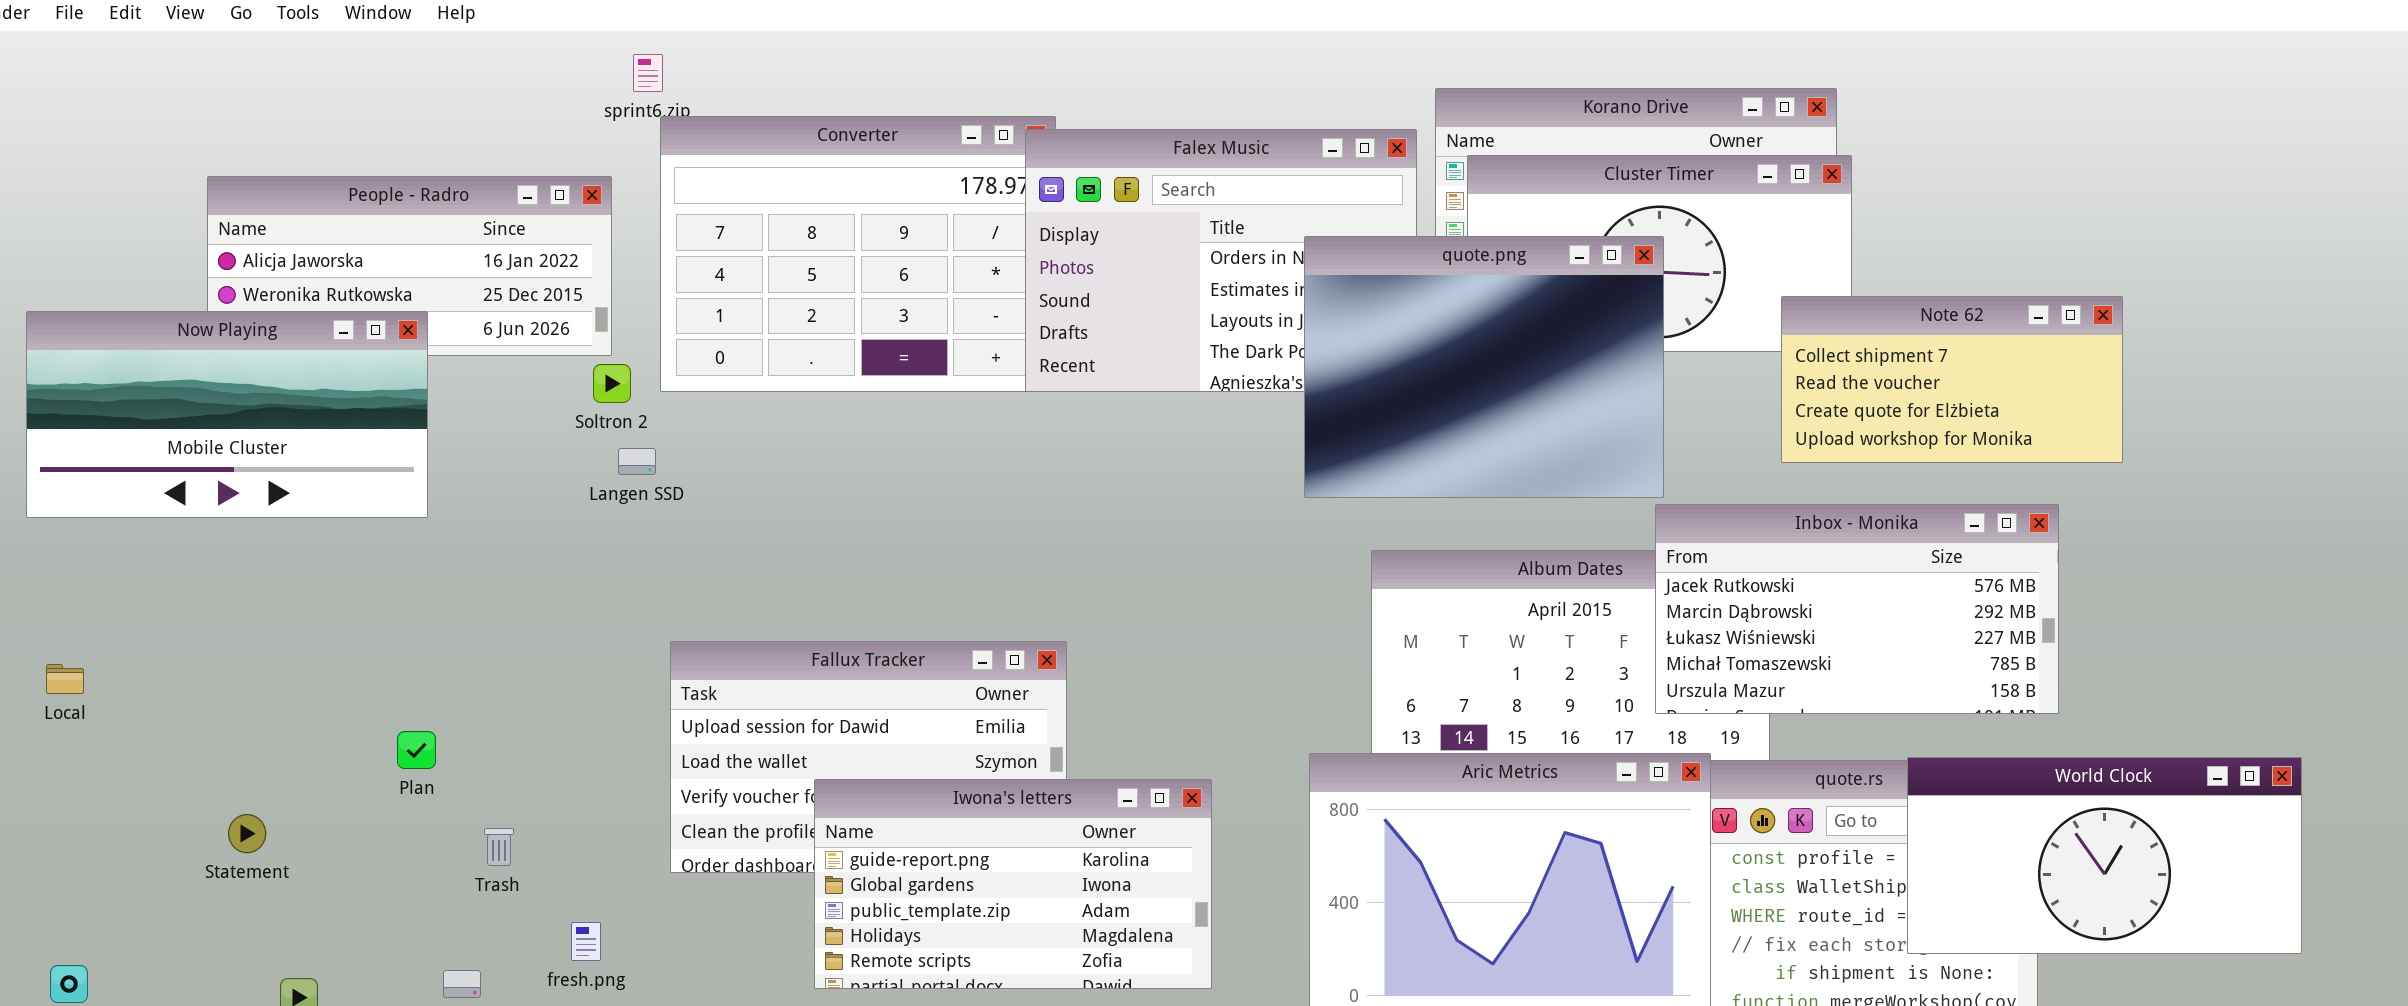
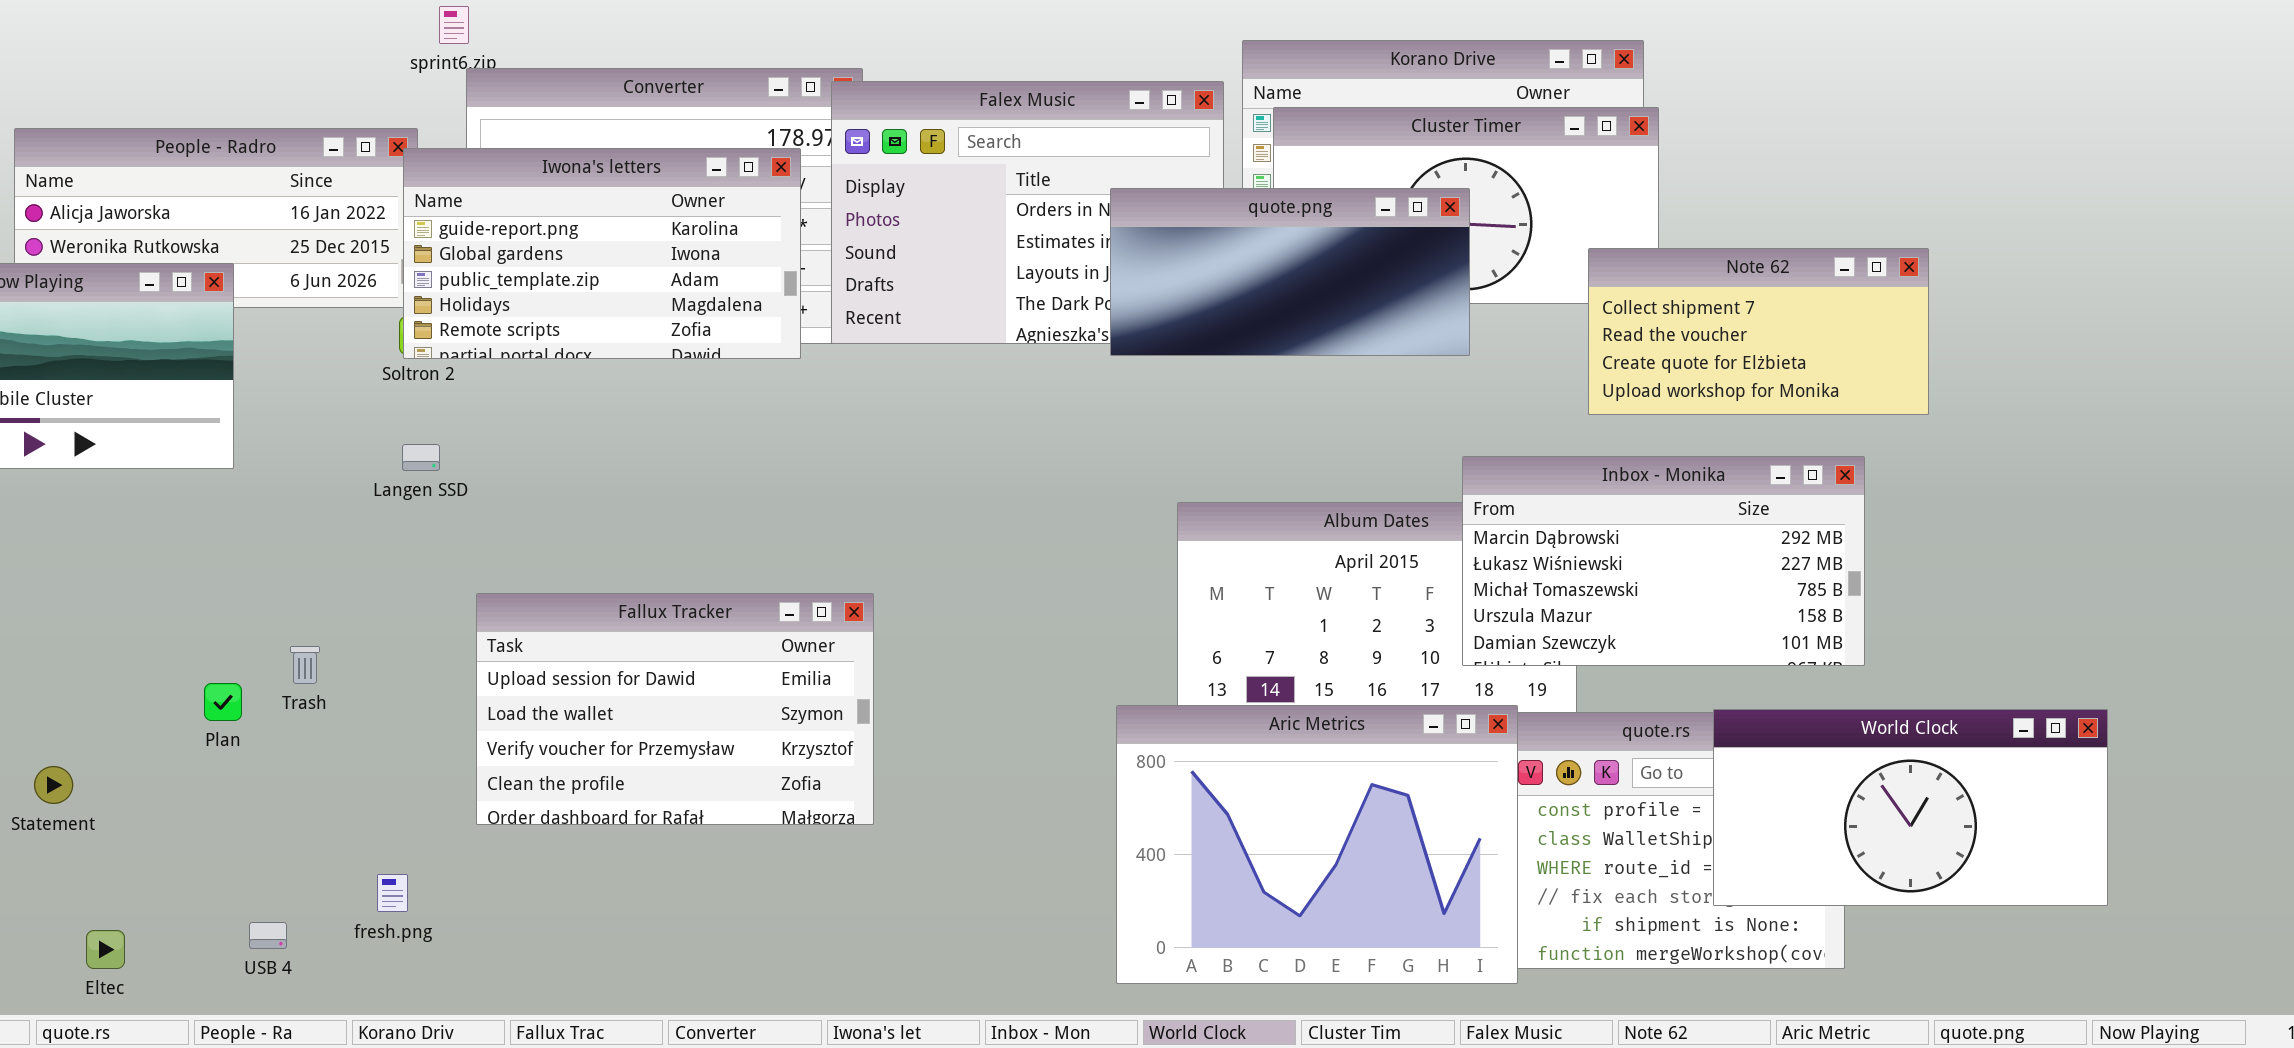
quote.png: [1304,236,1664,498] -> [1110,188,1470,356], resized
Langen SSD: [618,448,656,475] -> [402,444,440,471], moved
Inbox - Monika: [1655,504,2059,714] -> [1462,456,1865,666], scrolled down 1 row
Iwona's letters: [814,779,1212,989] -> [403,148,801,359], moved
Trash: [484,828,514,866] -> [290,646,320,684], moved

